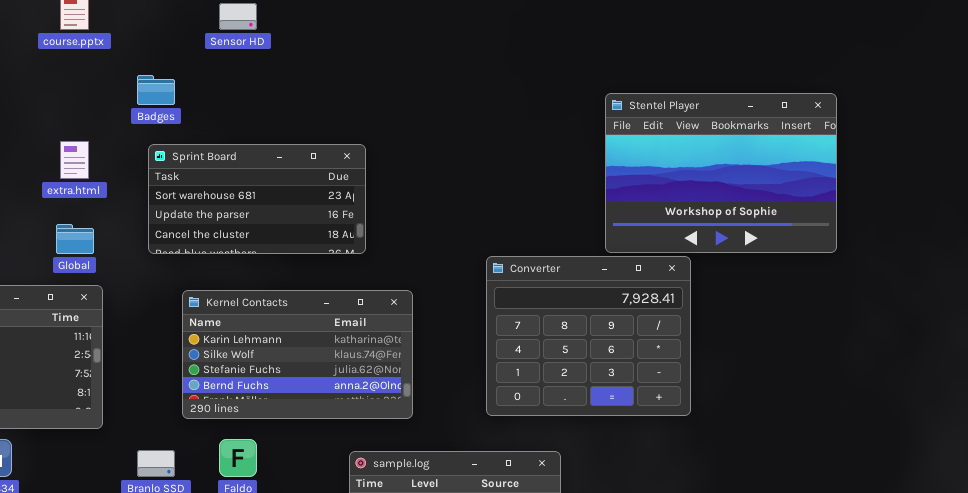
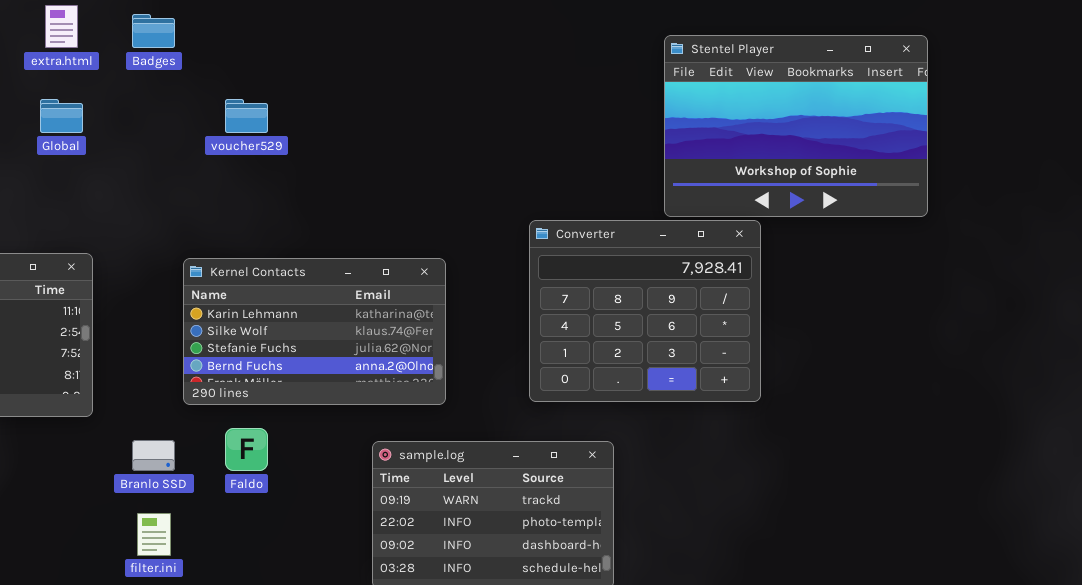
extra.html: [60,141,89,179] -> [45,5,78,48], moved
Sprint Board: [148,144,366,254] -> none, closed
Global: [56,224,94,254] -> [40,99,83,133], moved

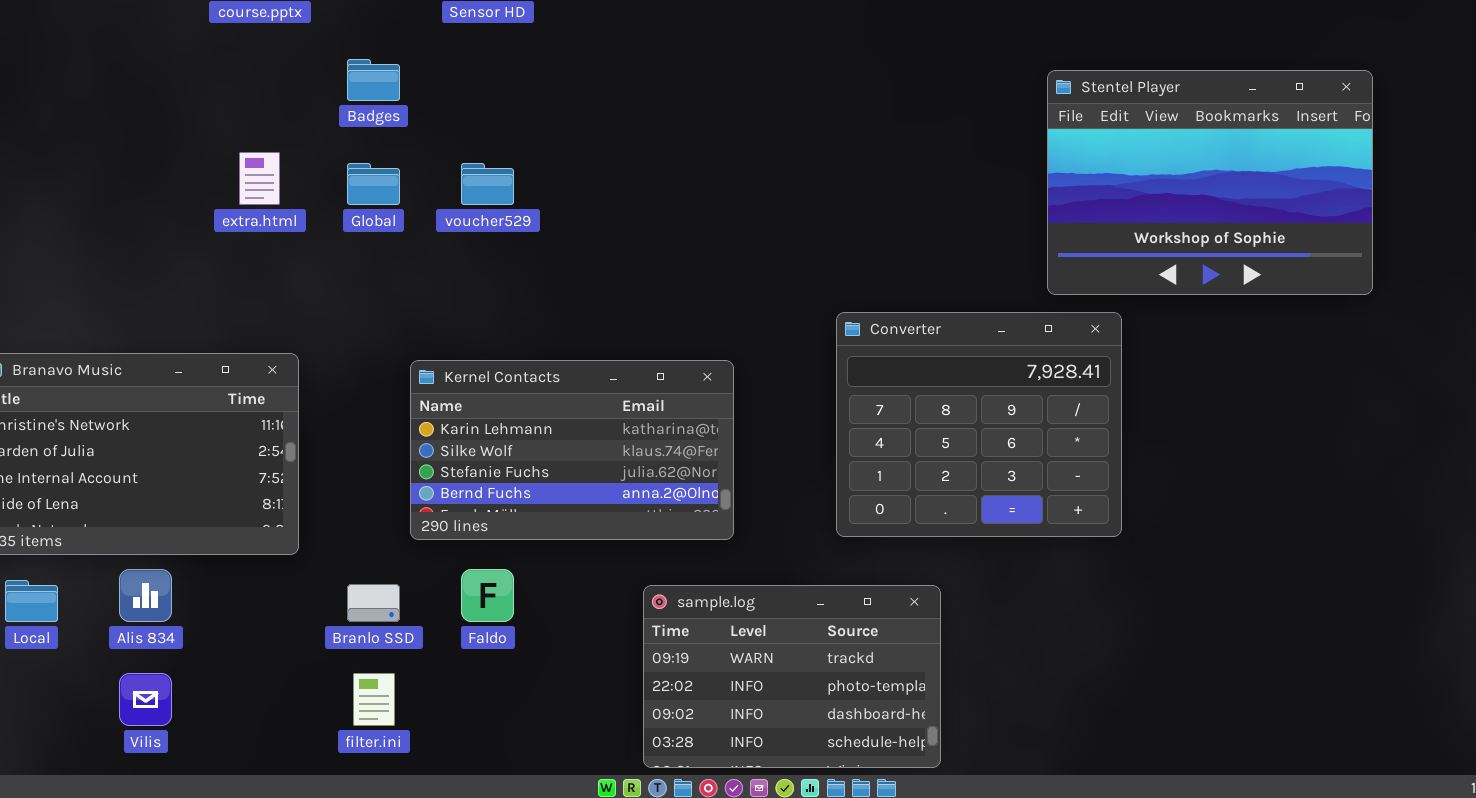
extra.html: [45,5,78,48] -> [239,152,280,205], moved
Stentel Player: [664,35,928,217] -> [1047,70,1373,295], moved
Global: [40,99,83,133] -> [347,163,400,205], moved

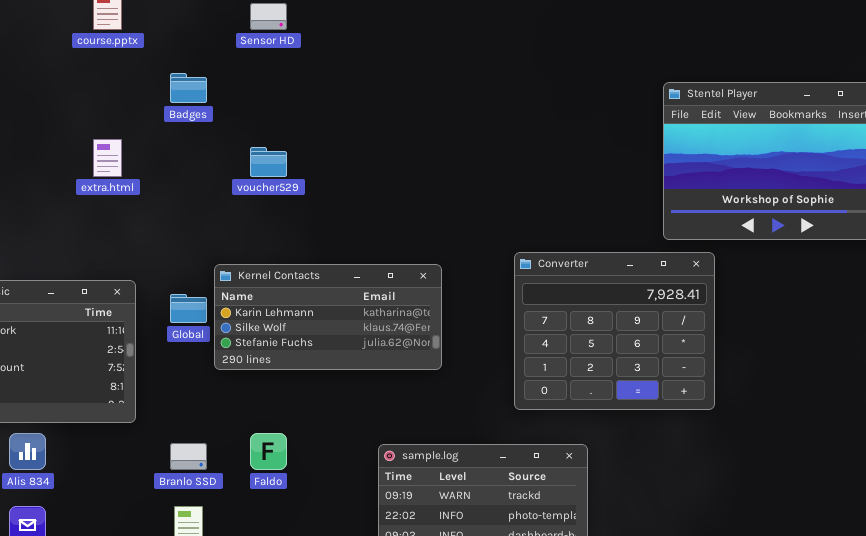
Global: [347,163,400,205] -> [170,294,207,323], moved
Kernel Contacts: [410,360,734,540] -> [214,264,442,370], moved, resized

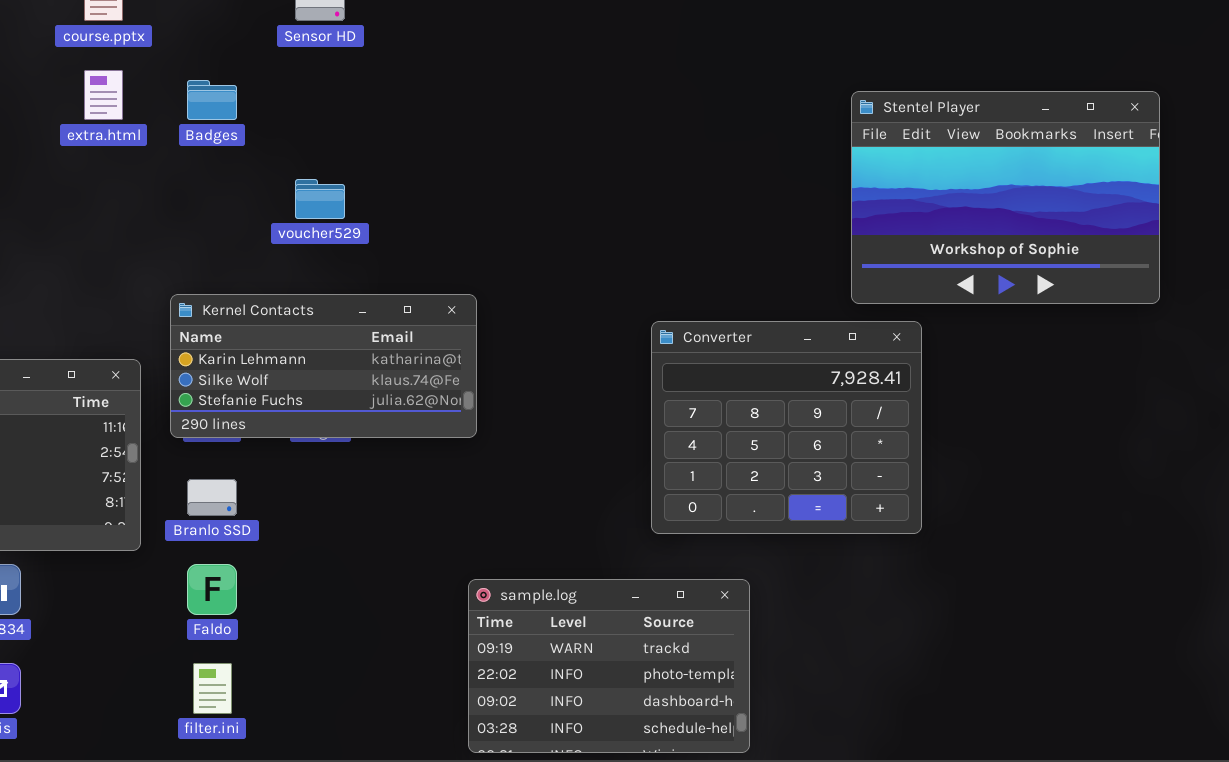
extra.html: [93,139,122,177] -> [84,70,123,120], moved
Kernel Contacts: [214,264,442,370] -> [170,294,477,438], moved
Faldo: [250,433,287,470] -> [187,564,237,615], moved
Branlo SSD: [170,443,207,470] -> [187,479,237,516], moved

